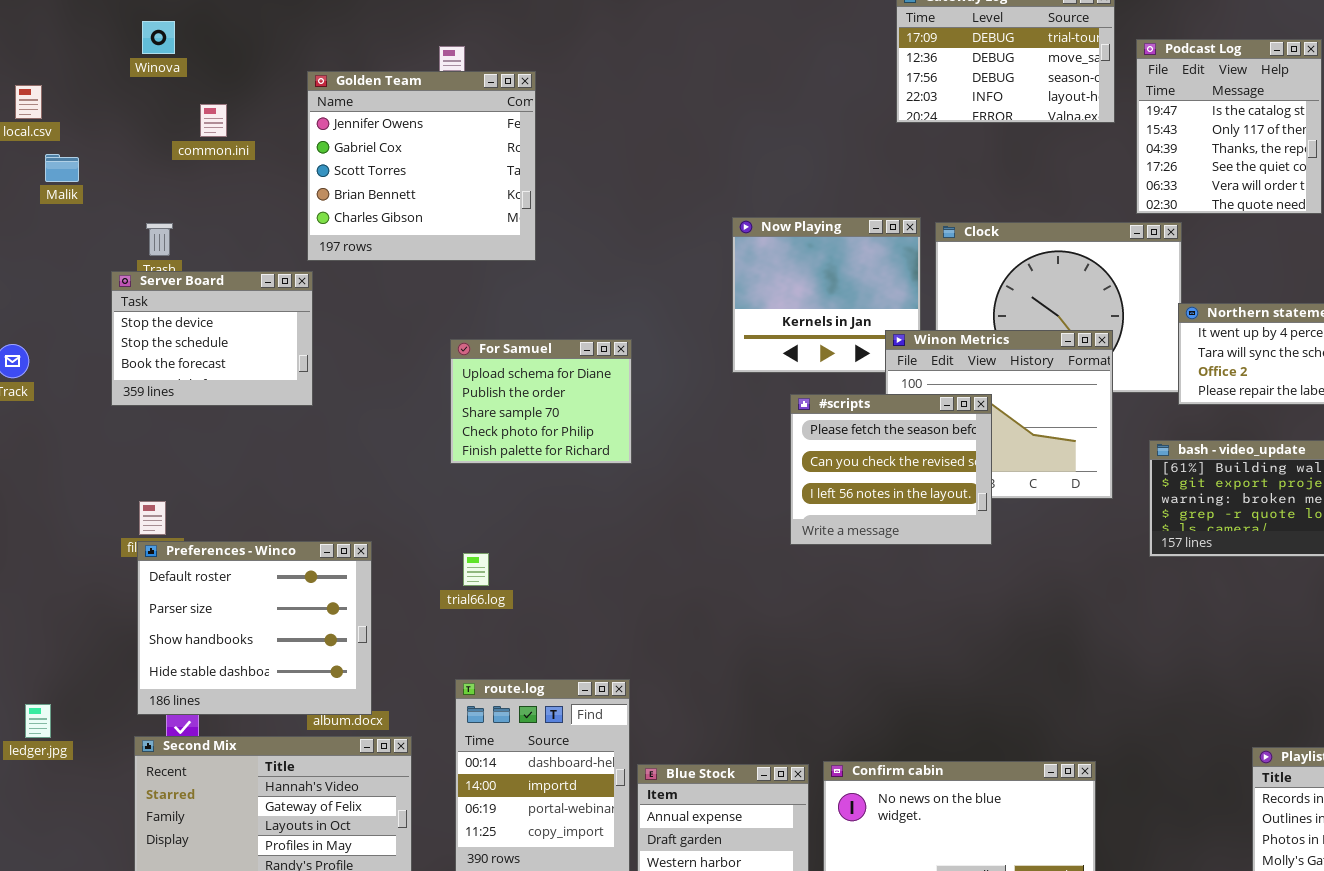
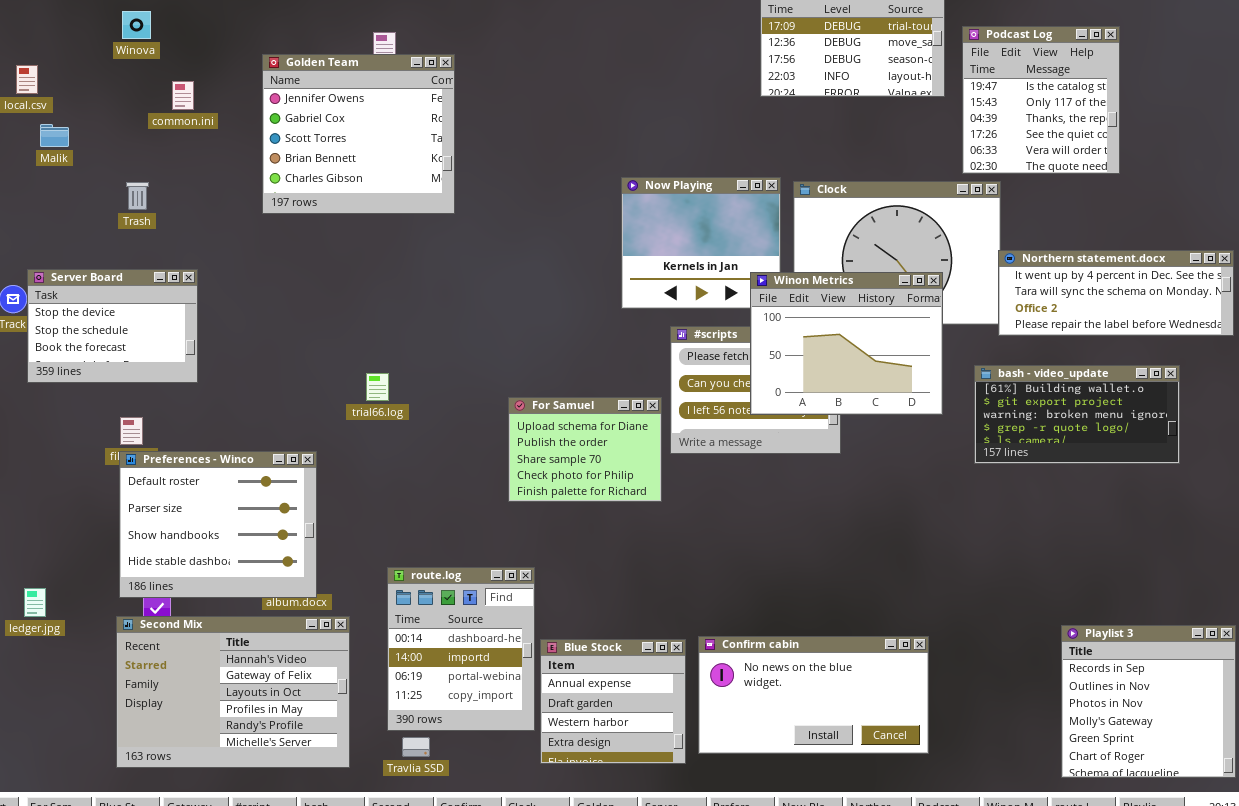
Server Board: [111,271,313,406] -> [27,269,198,383], moved
Winon Metrics: [885,330,1113,499] -> [750,272,943,415], raised
For Samuel: [450,339,632,464] -> [508,397,662,502], moved
trial66.log: [463,553,489,586] -> [366,373,389,401], moved

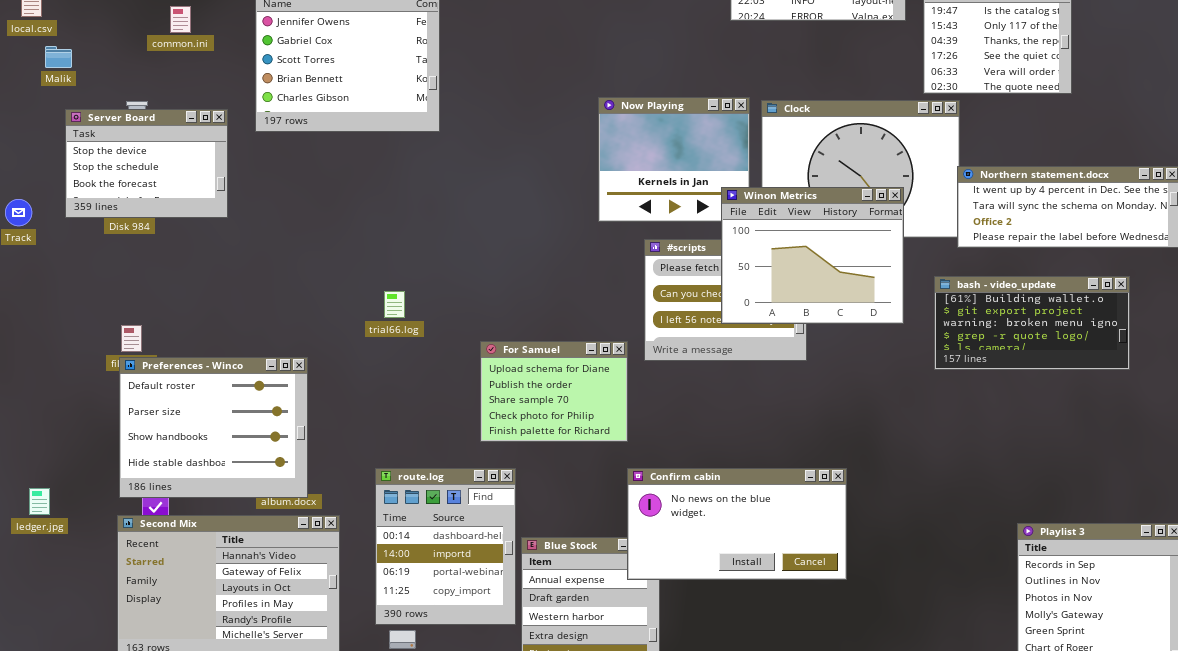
Server Board: [27,269,198,383] -> [65,109,228,218], moved
trial66.log: [366,373,389,401] -> [384,291,405,318], moved
For Samuel: [508,397,662,502] -> [480,341,628,442], moved
Confirm cabin: [698,636,929,754] -> [627,468,847,580], moved

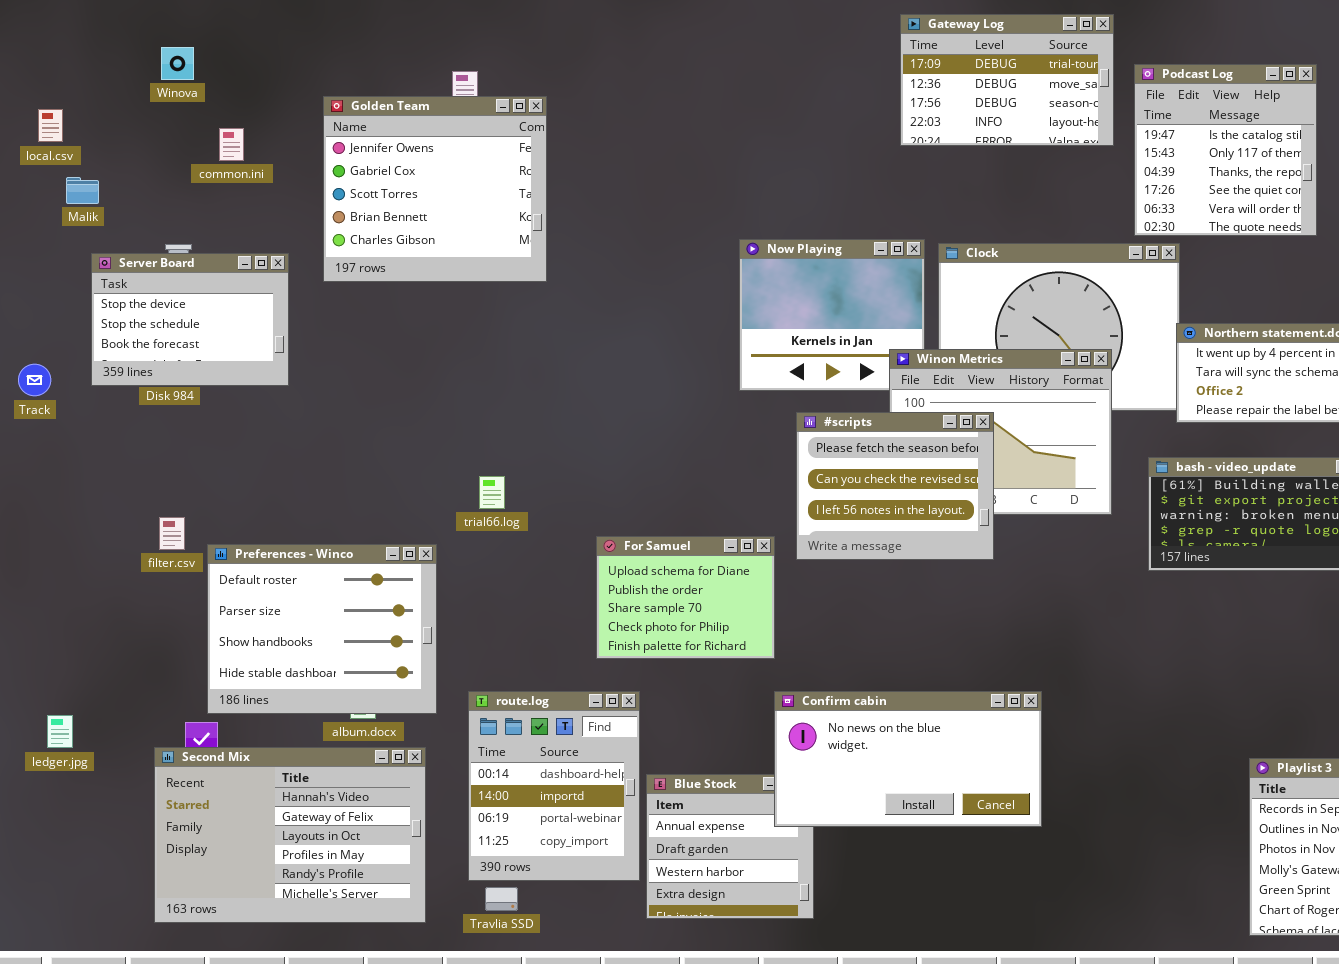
#scripts: [644,239,807,361] -> [796,412,994,560], raised
Preferences - Winco: [119,357,308,498] -> [207,544,437,714], moved

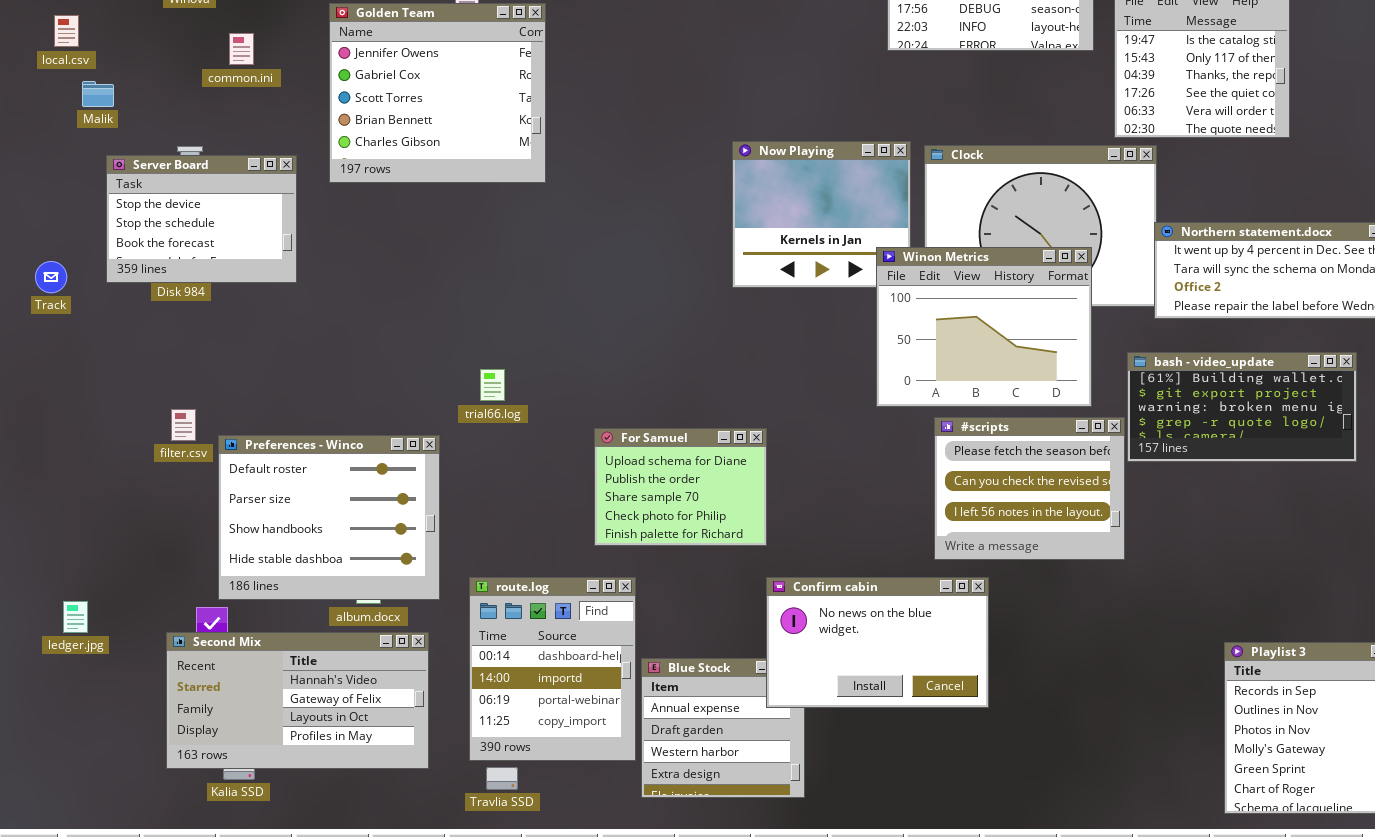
#scripts: [796,412,994,560] -> [934,417,1125,560], moved
Confirm cabin: [774,691,1042,827] -> [766,577,989,708], resized
Second Mix: [154,747,426,923] -> [166,632,429,769], resized

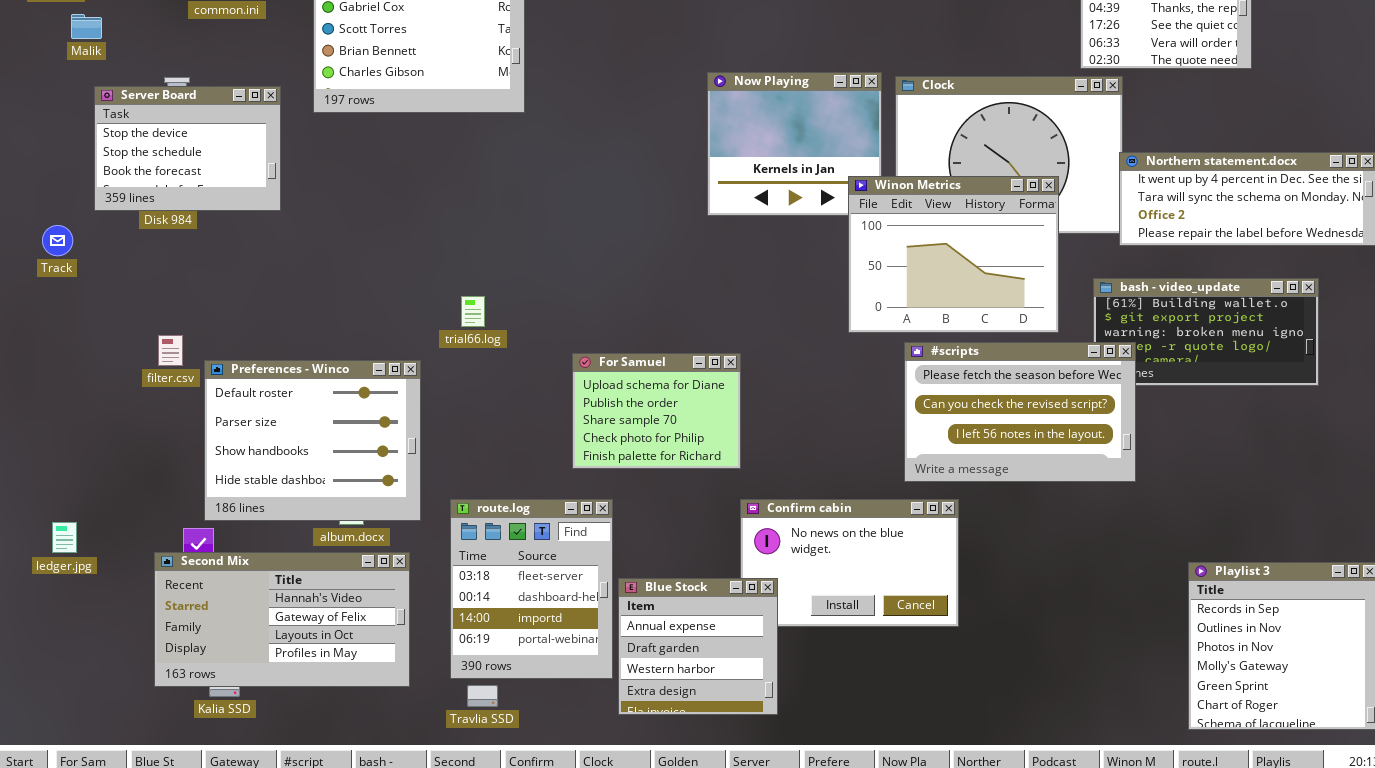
Track: [35,261,67,293] -> [42,225,73,256], moved
#scripts: [934,417,1125,560] -> [904,342,1136,482], resized
route.log: [469,577,636,761] -> [450,499,613,679], scrolled up 1 row
Blue Stock: [641,658,805,798] -> [618,578,778,715], raised

